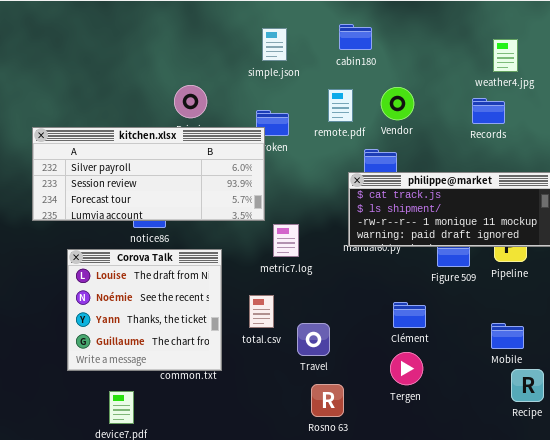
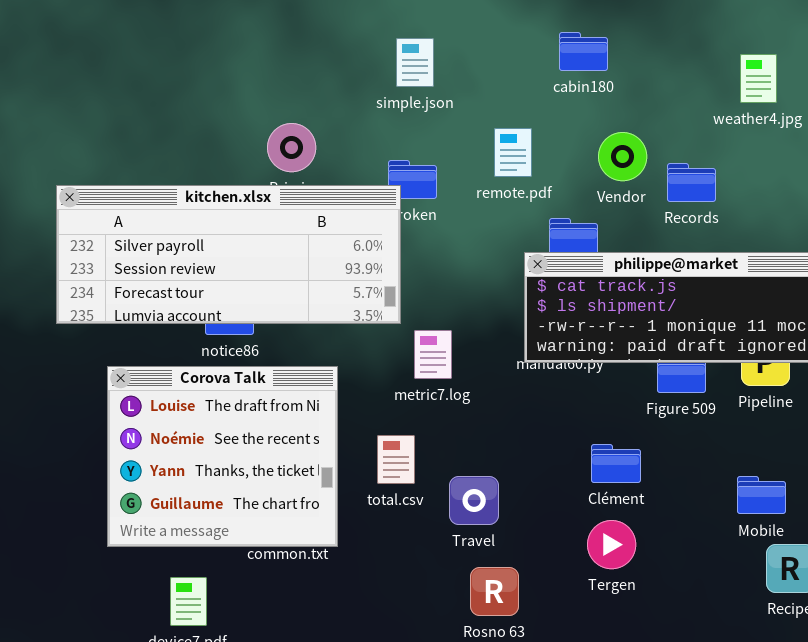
cabin180: [339,24,372,50] -> [559,32,608,71], moved
Vendor: [381,87,414,120] -> [598,132,647,181], moved
Records: [472,98,505,124] -> [667,163,716,202], moved

